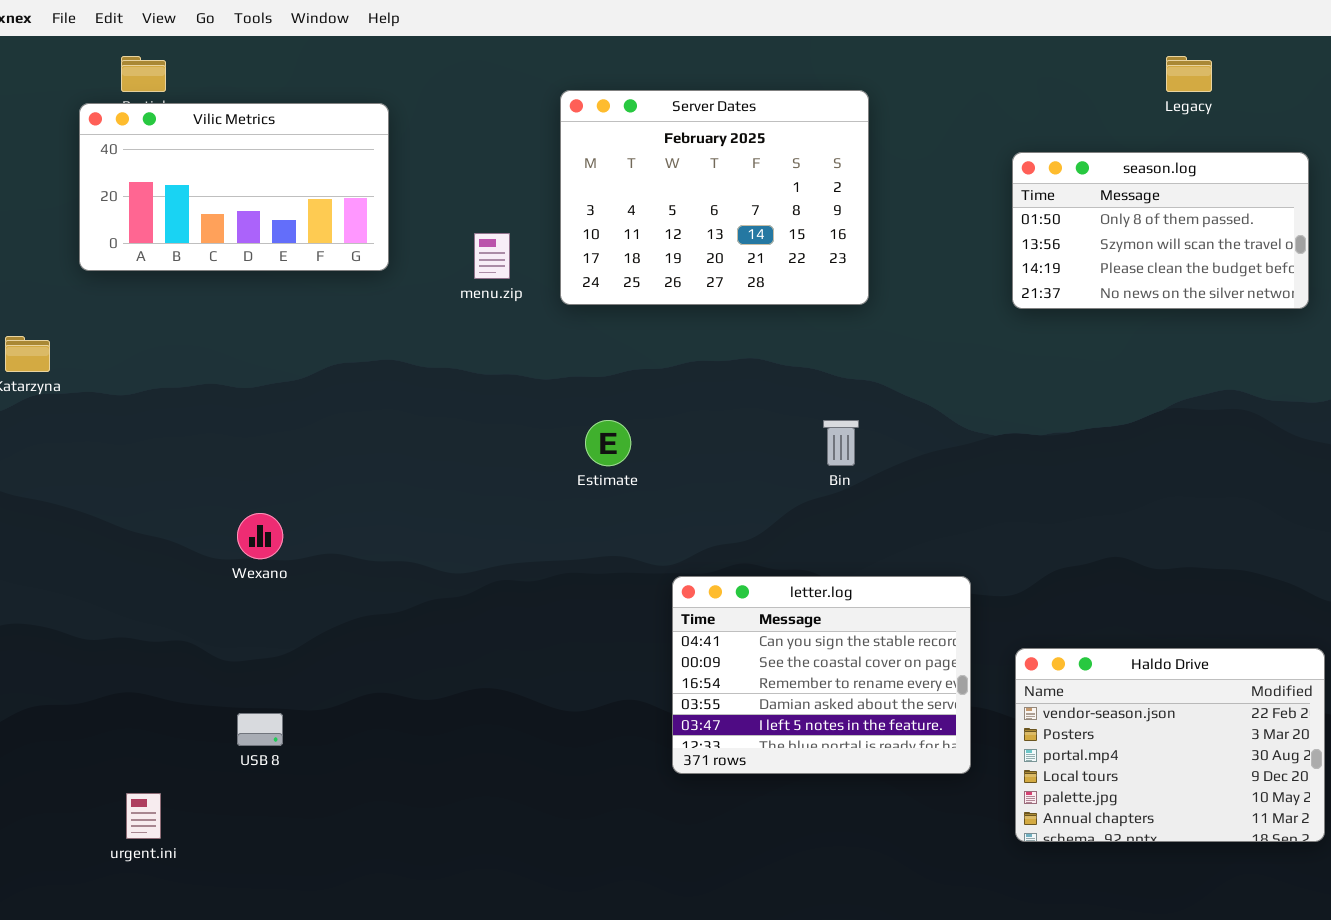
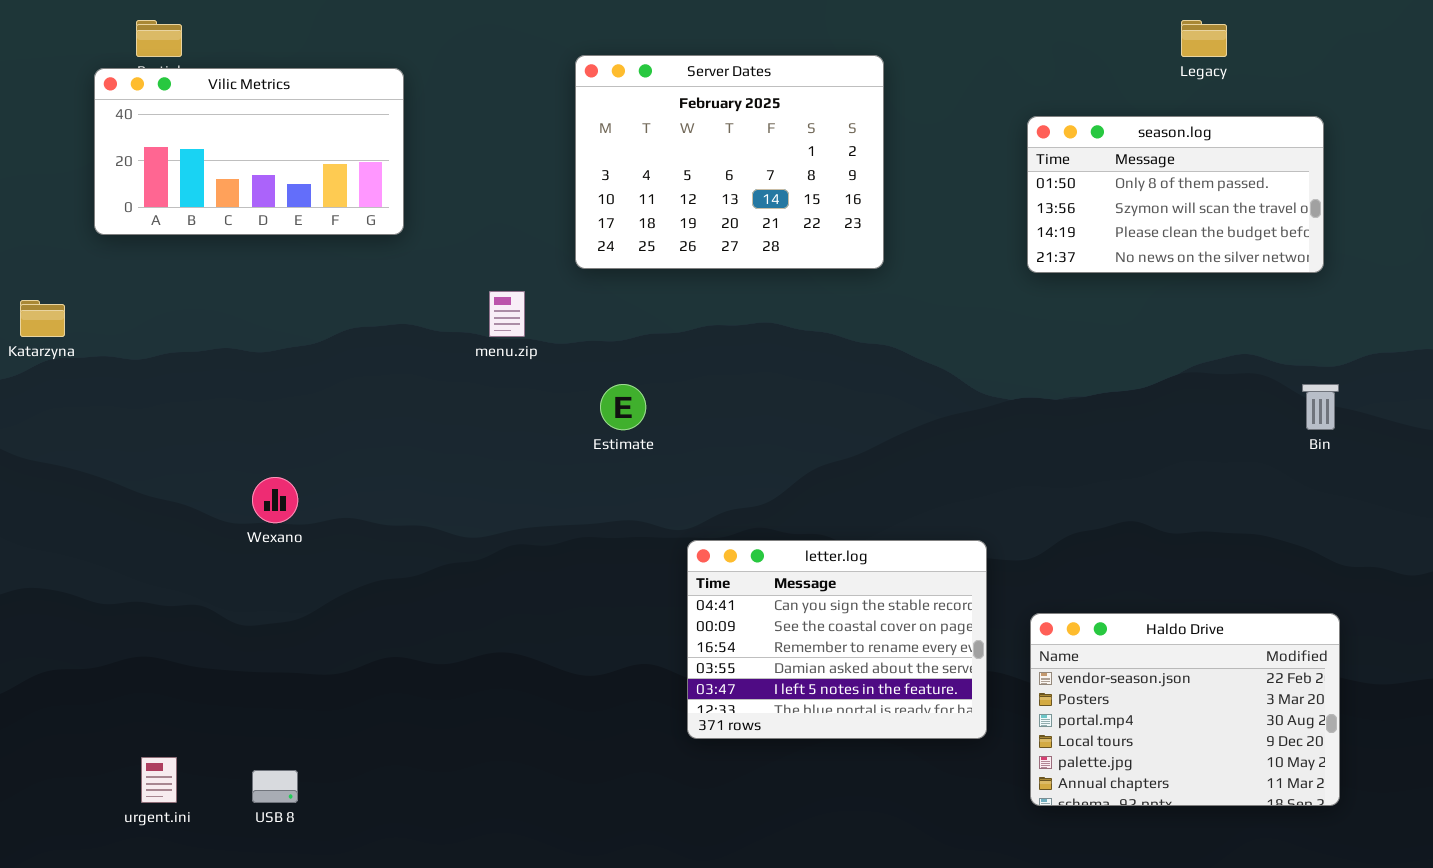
menu.zip: [474,233,510,279] -> [489,291,525,337], moved
Bin: [823,420,859,466] -> [1302,384,1339,430], moved
USB 8: [237,713,283,746] -> [252,770,298,803], moved

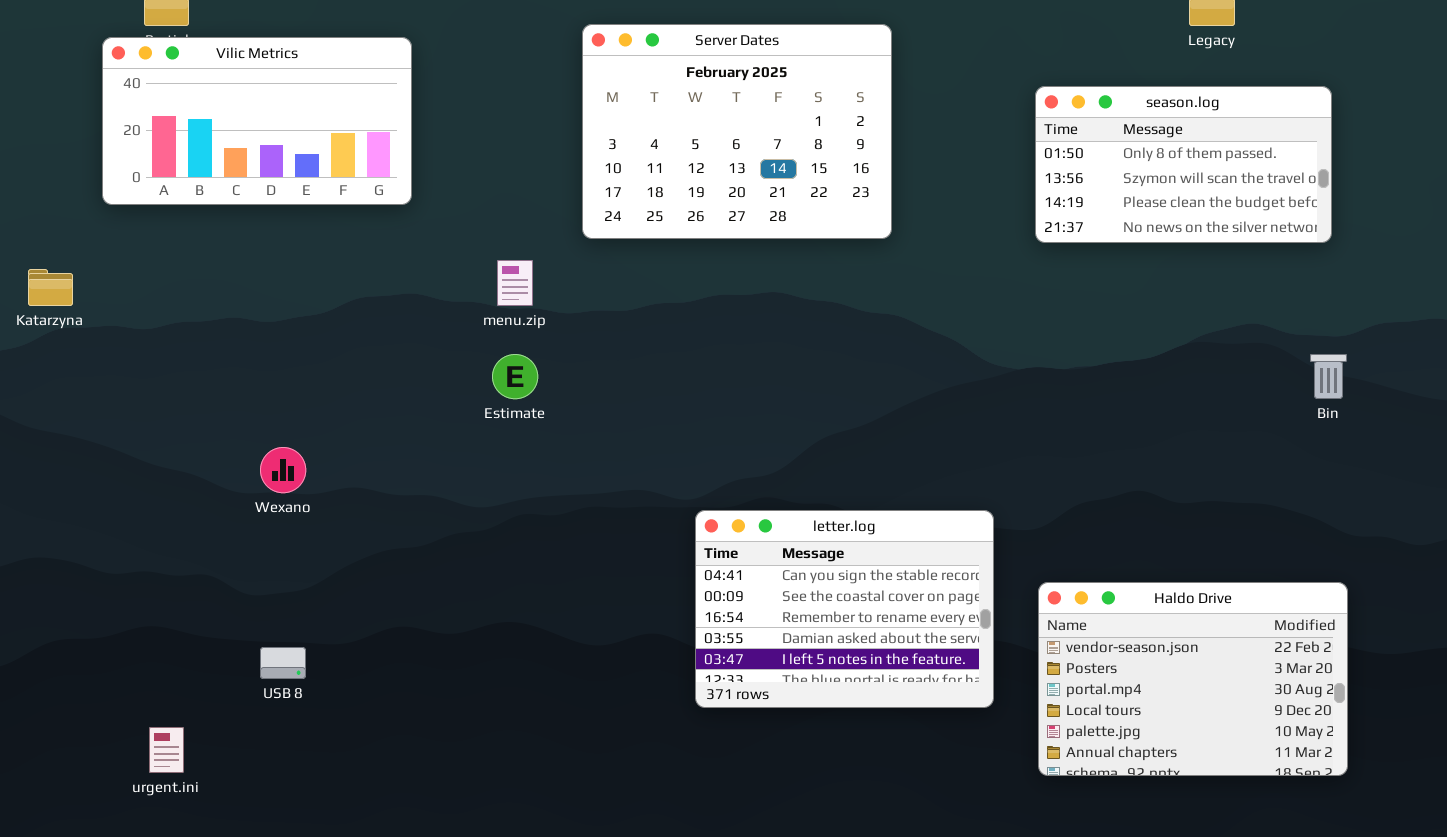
Estimate: [600,384,646,430] -> [492,354,538,399], moved
USB 8: [252,770,298,803] -> [260,647,306,679], moved

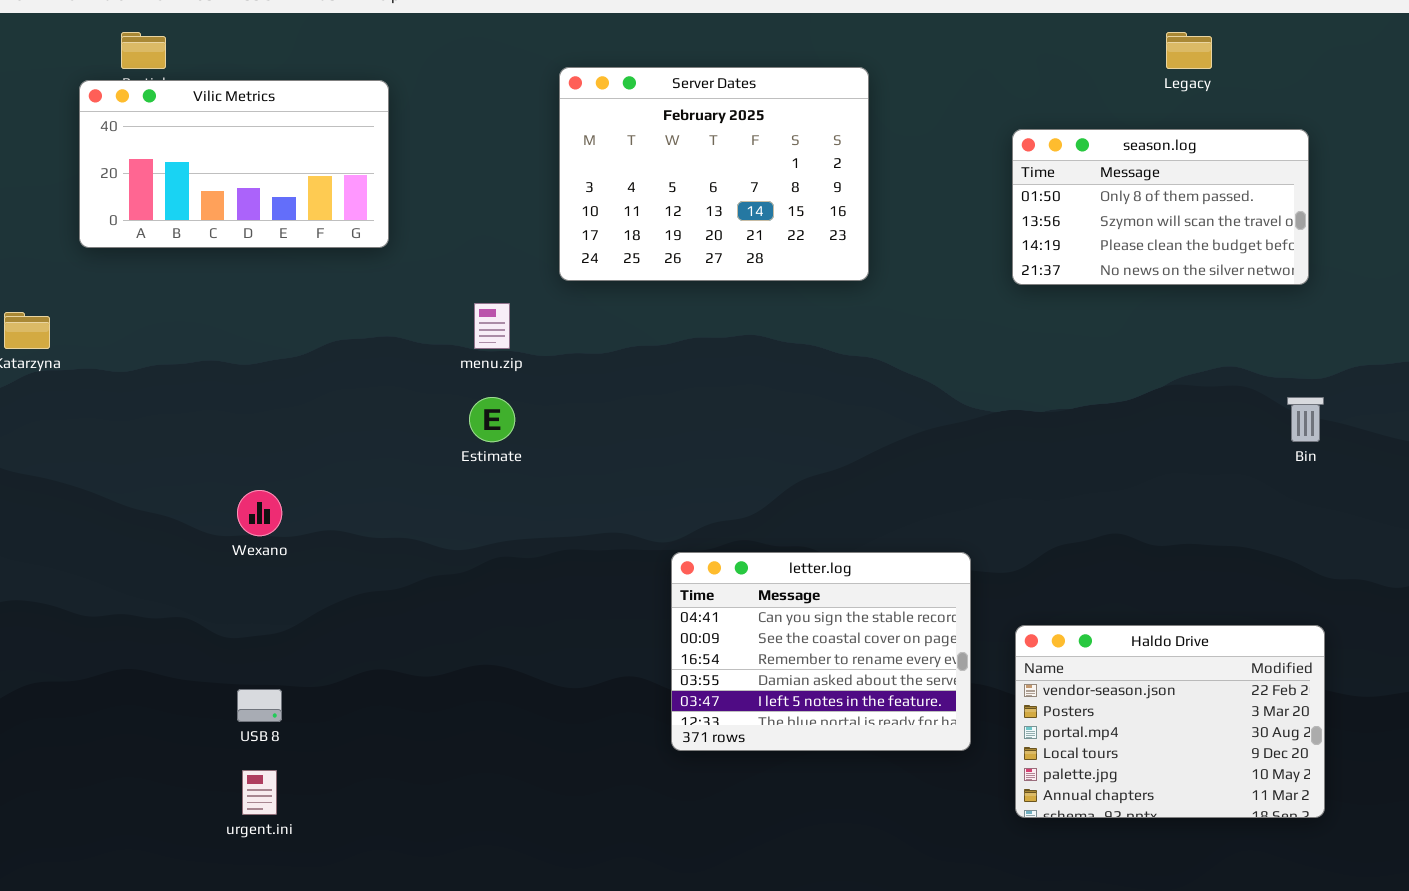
urgent.ini: [149,727,184,773] -> [242,770,277,815], moved

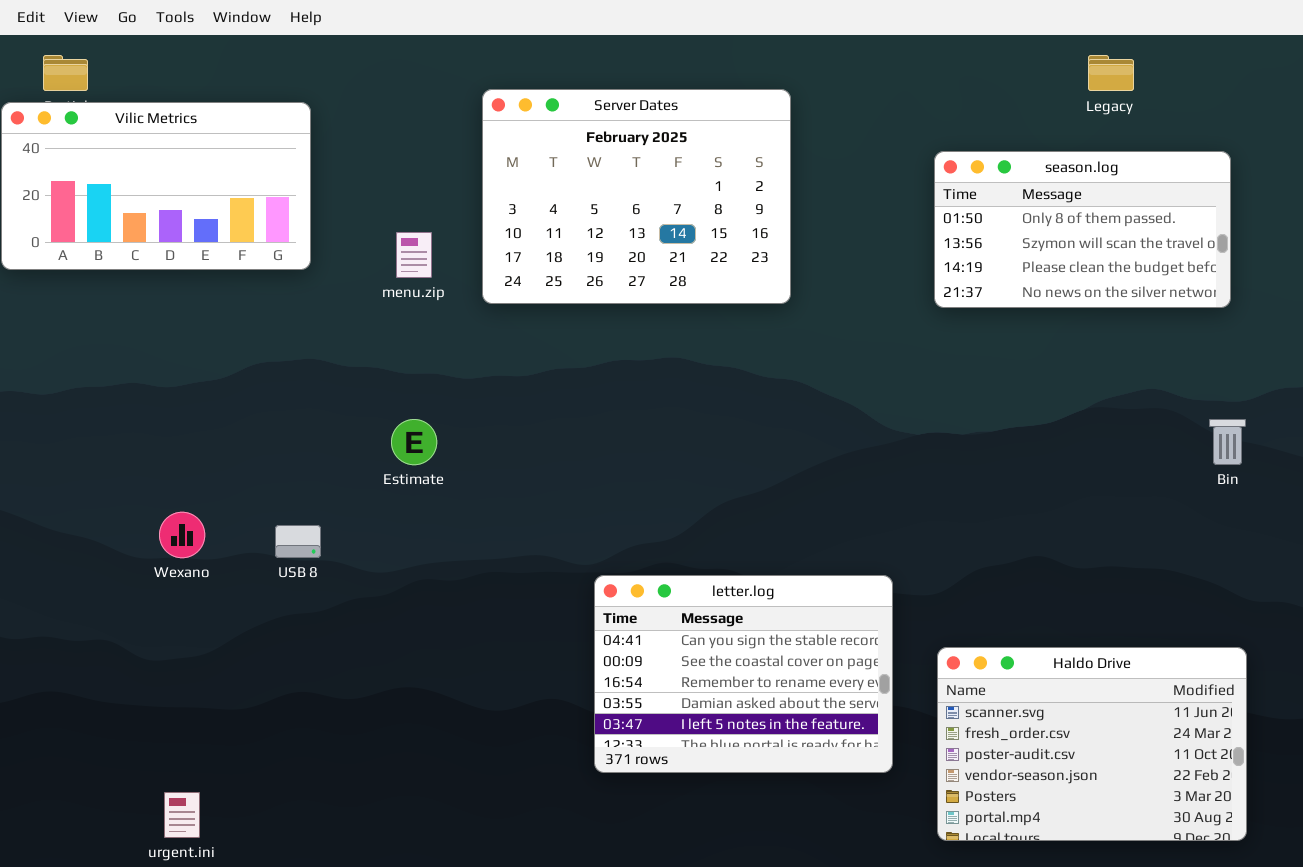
menu.zip: [474,303,510,349] -> [396,232,432,278], moved
Haldo Drive: [1015,625,1325,818] -> [937,647,1247,841], scrolled up 3 rows
USB 8: [237,689,282,722] -> [275,525,321,558], moved

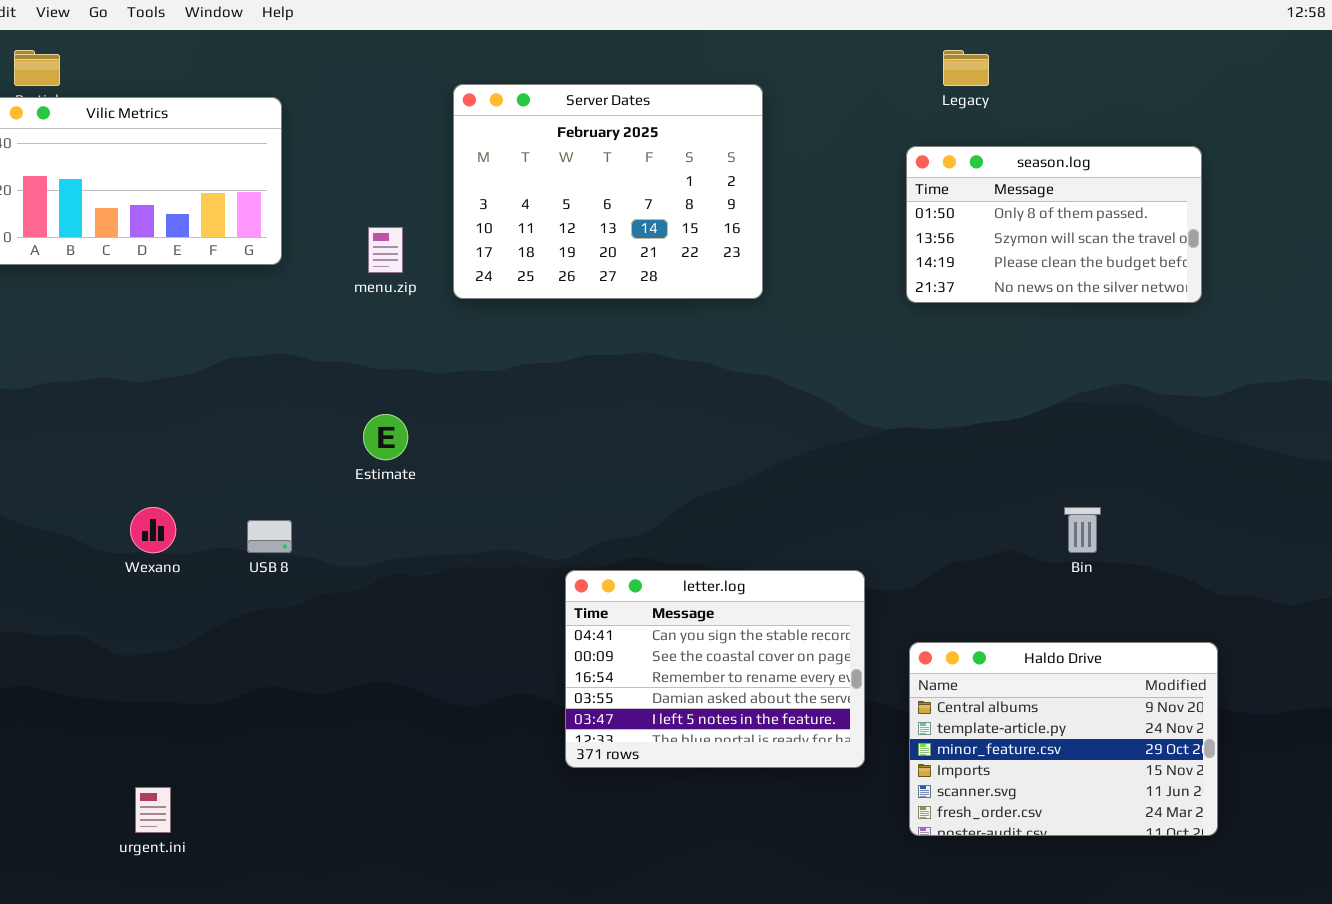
Legacy: [1088,55,1134,91] -> [943,50,989,86], moved
Bin: [1209,419,1246,465] -> [1064,507,1101,553], moved
Haldo Drive: [937,647,1247,841] -> [909,642,1218,836], scrolled up 4 rows

